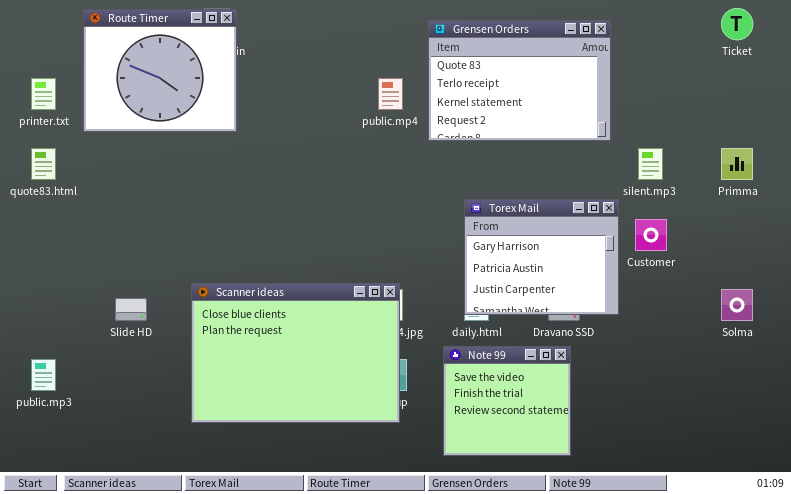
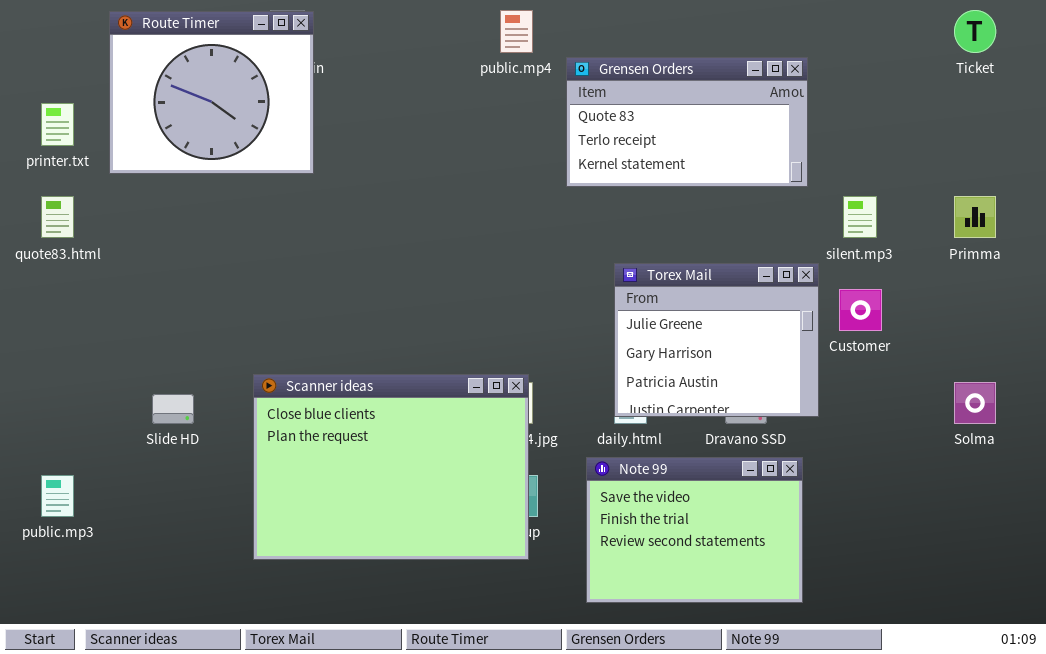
Grensen Orders: [428,20,611,141] -> [566,57,808,187], resized
public.mp4: [378,78,403,110] -> [500,10,533,53], moved
Torex Mail: [464,199,619,315] -> [614,263,819,417], scrolled up 1 row
Note 99: [443,346,571,456] -> [586,457,803,603], resized

